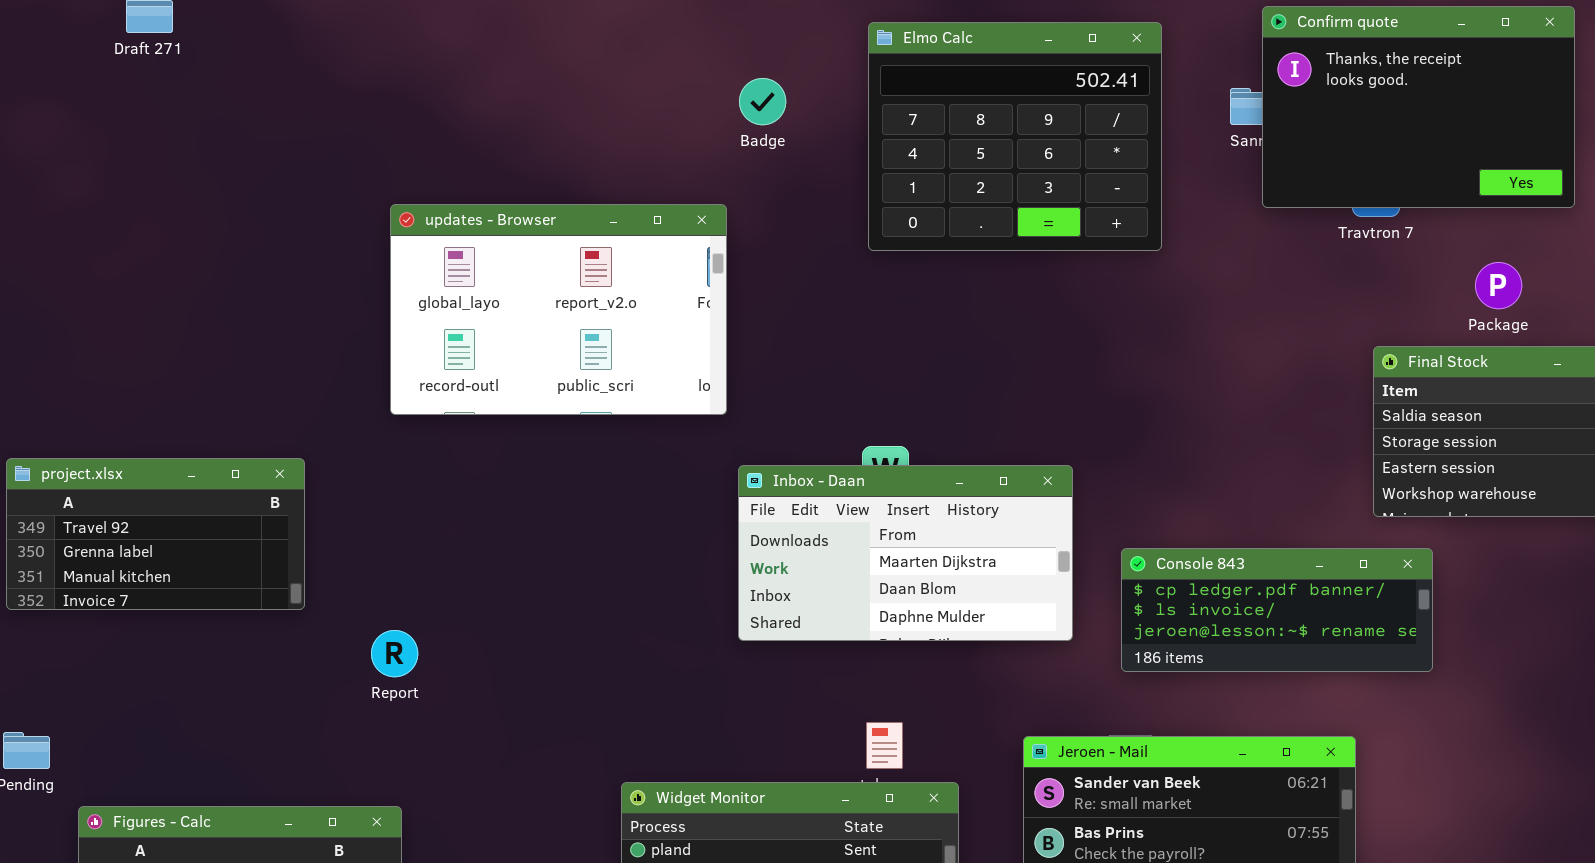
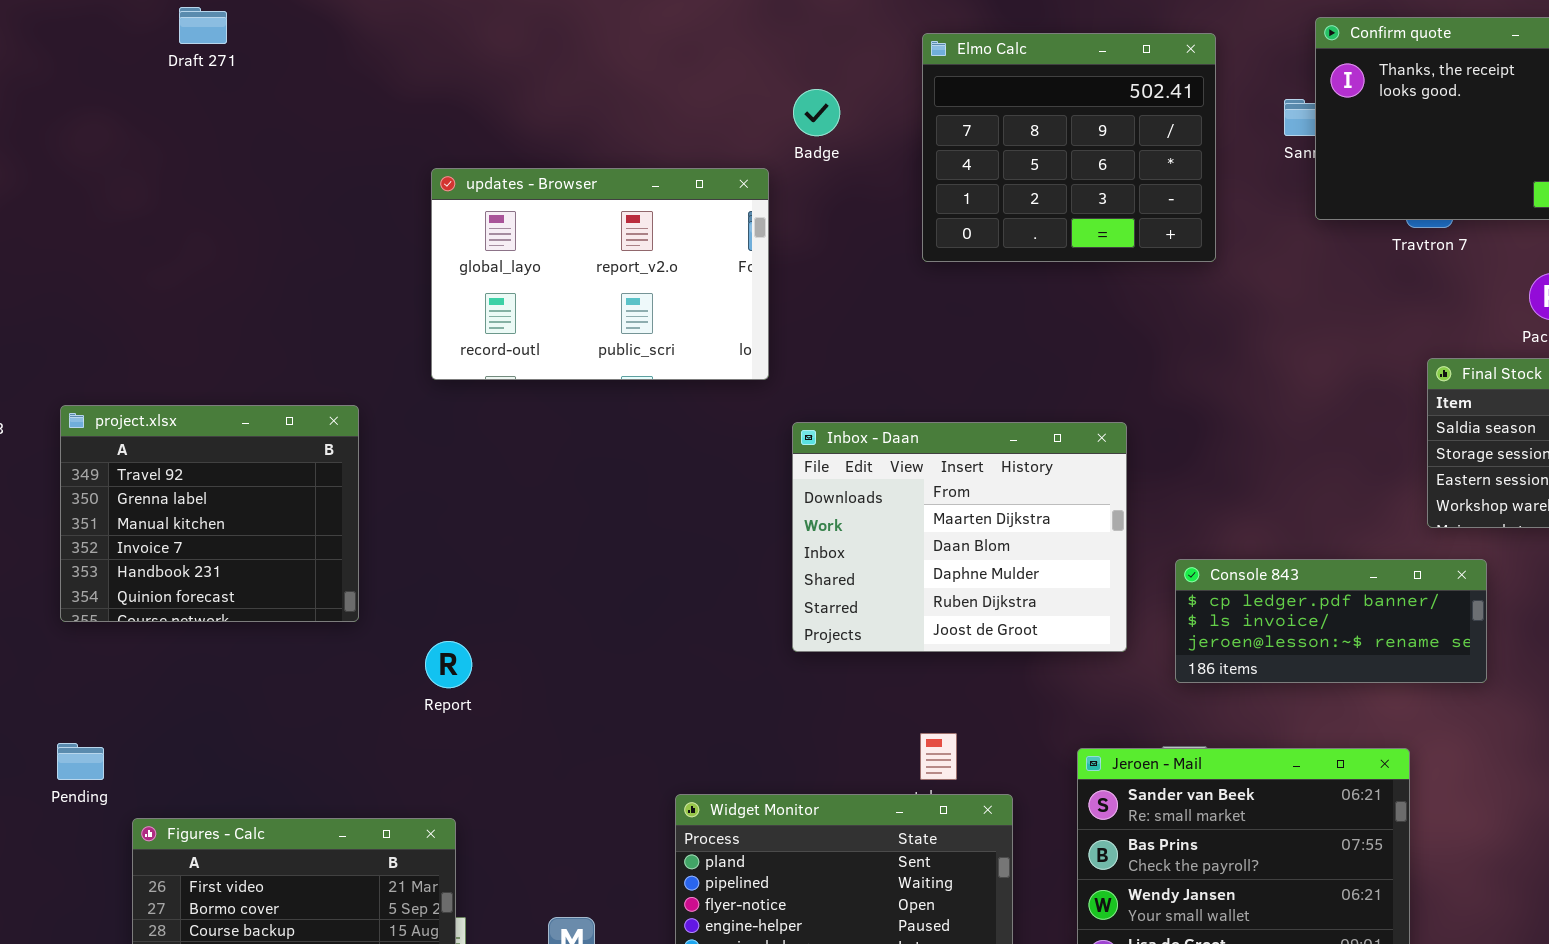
updates - Browser: [390,204,727,415] -> [431,168,769,380], moved
project.xlsx: [6,458,305,610] -> [60,405,359,622], resized
Inbox - Daan: [738,465,1073,641] -> [792,422,1127,652], resized

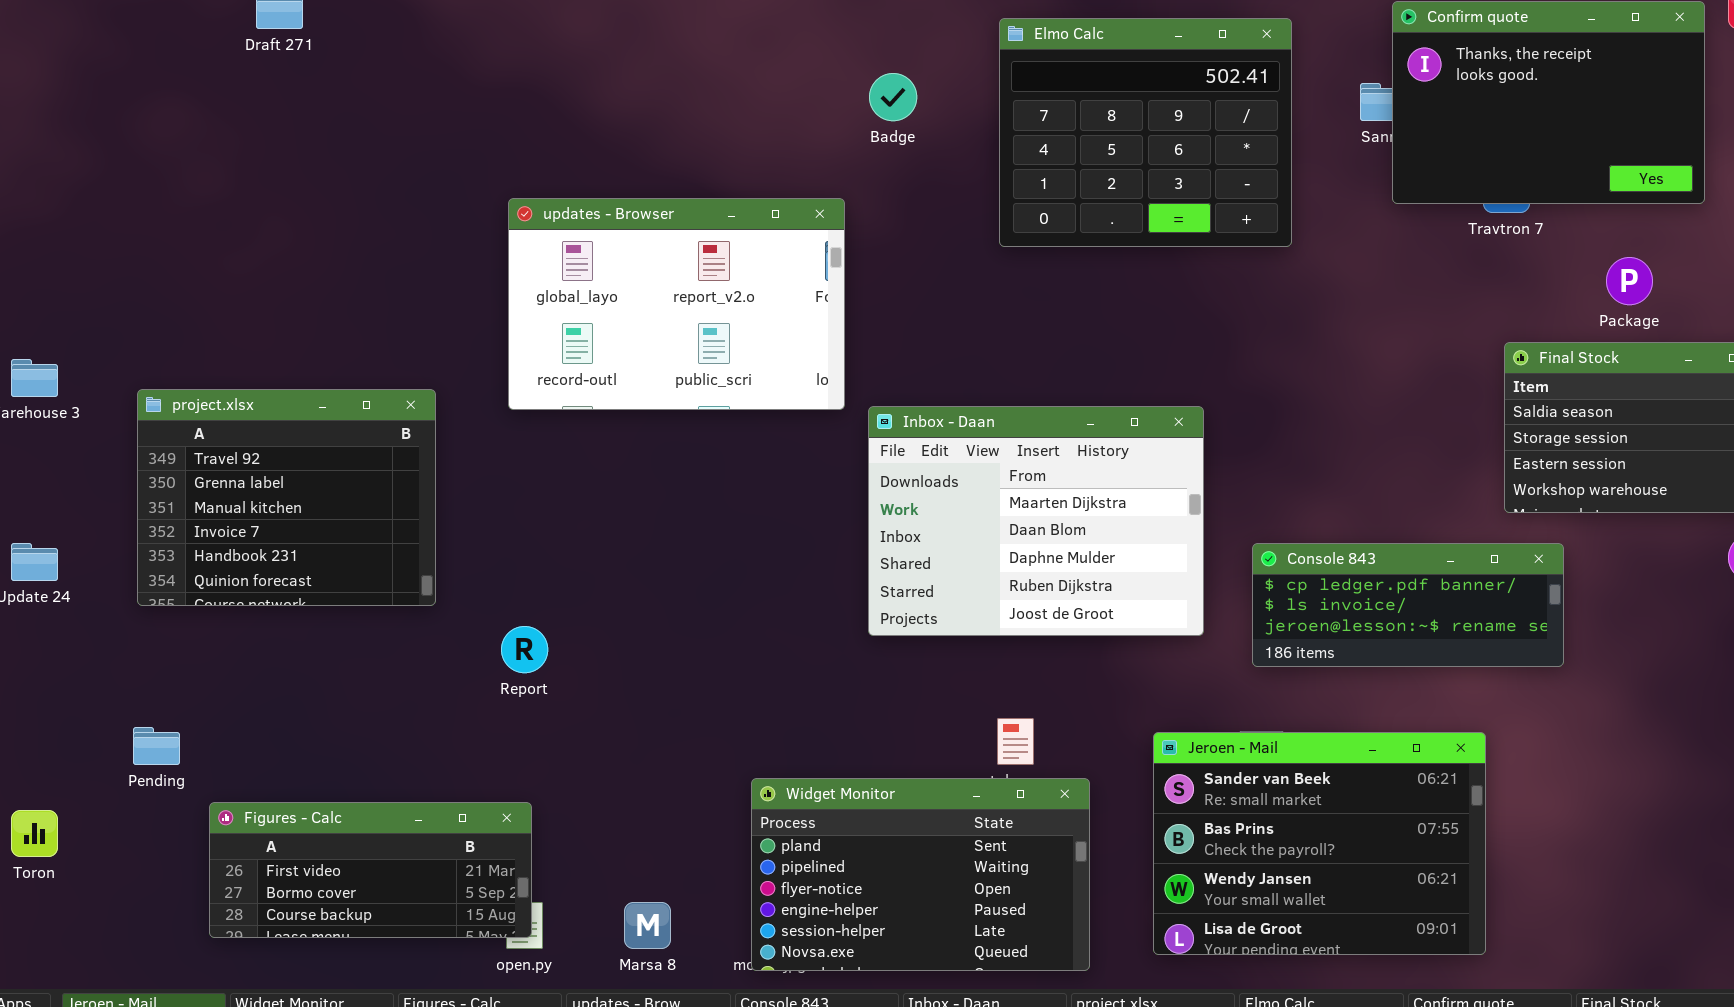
updates - Browser: [431,168,769,380] -> [508,198,845,410], moved

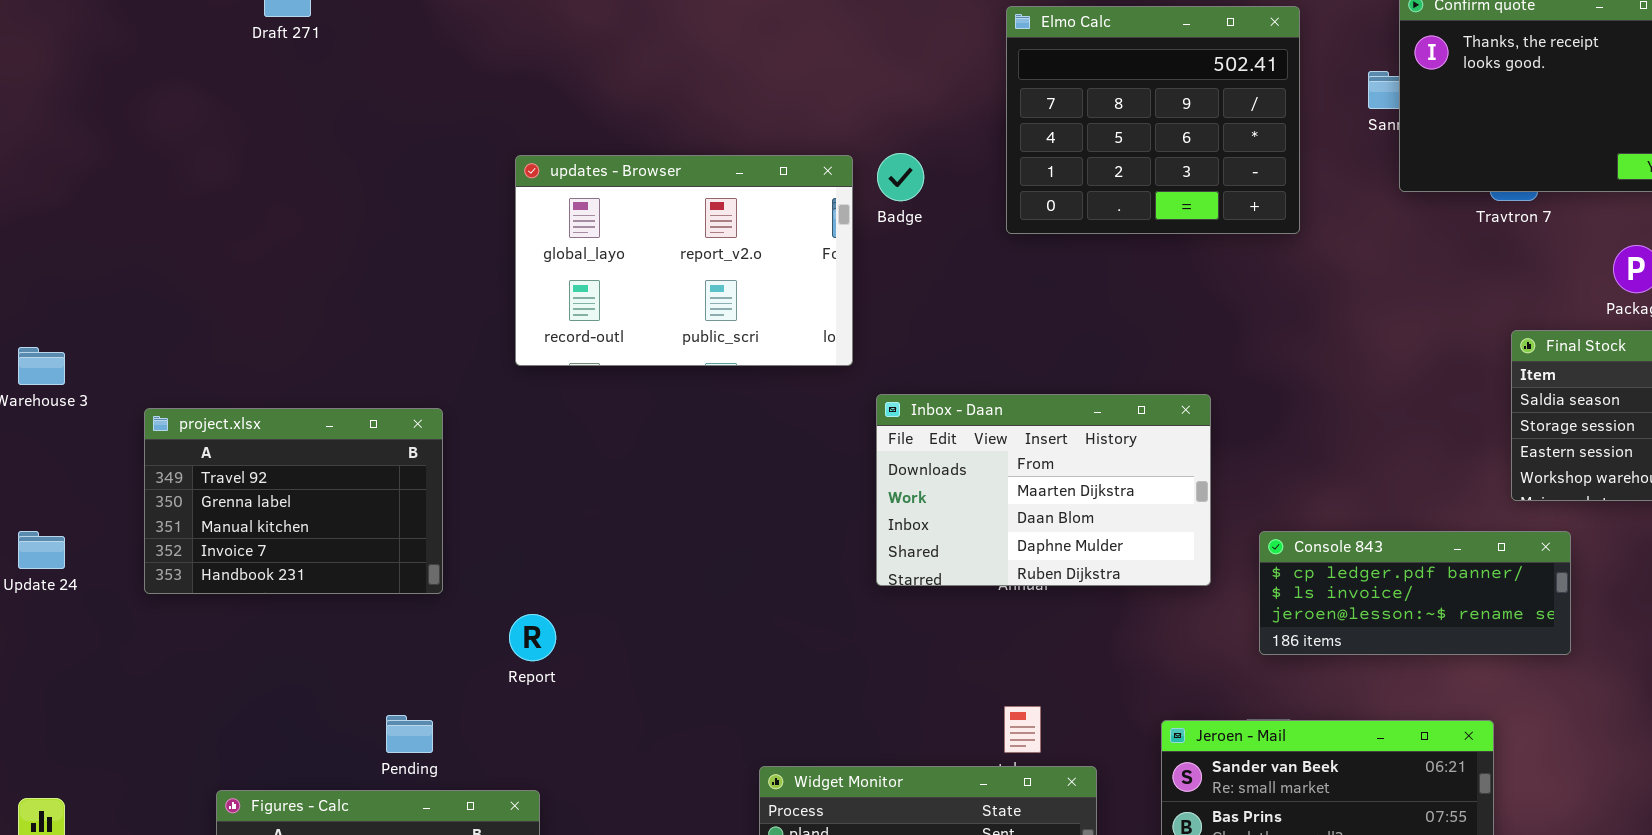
Badge: [869,73,917,121] -> [877,153,924,201], moved
updates - Browser: [508,198,845,410] -> [515,155,853,366], moved
project.xlsx: [137,389,436,606] -> [144,408,443,594], resized
Inbox - Daan: [868,406,1204,636] -> [876,394,1211,586], resized
Pending: [133,727,180,765] -> [386,715,433,753], moved

